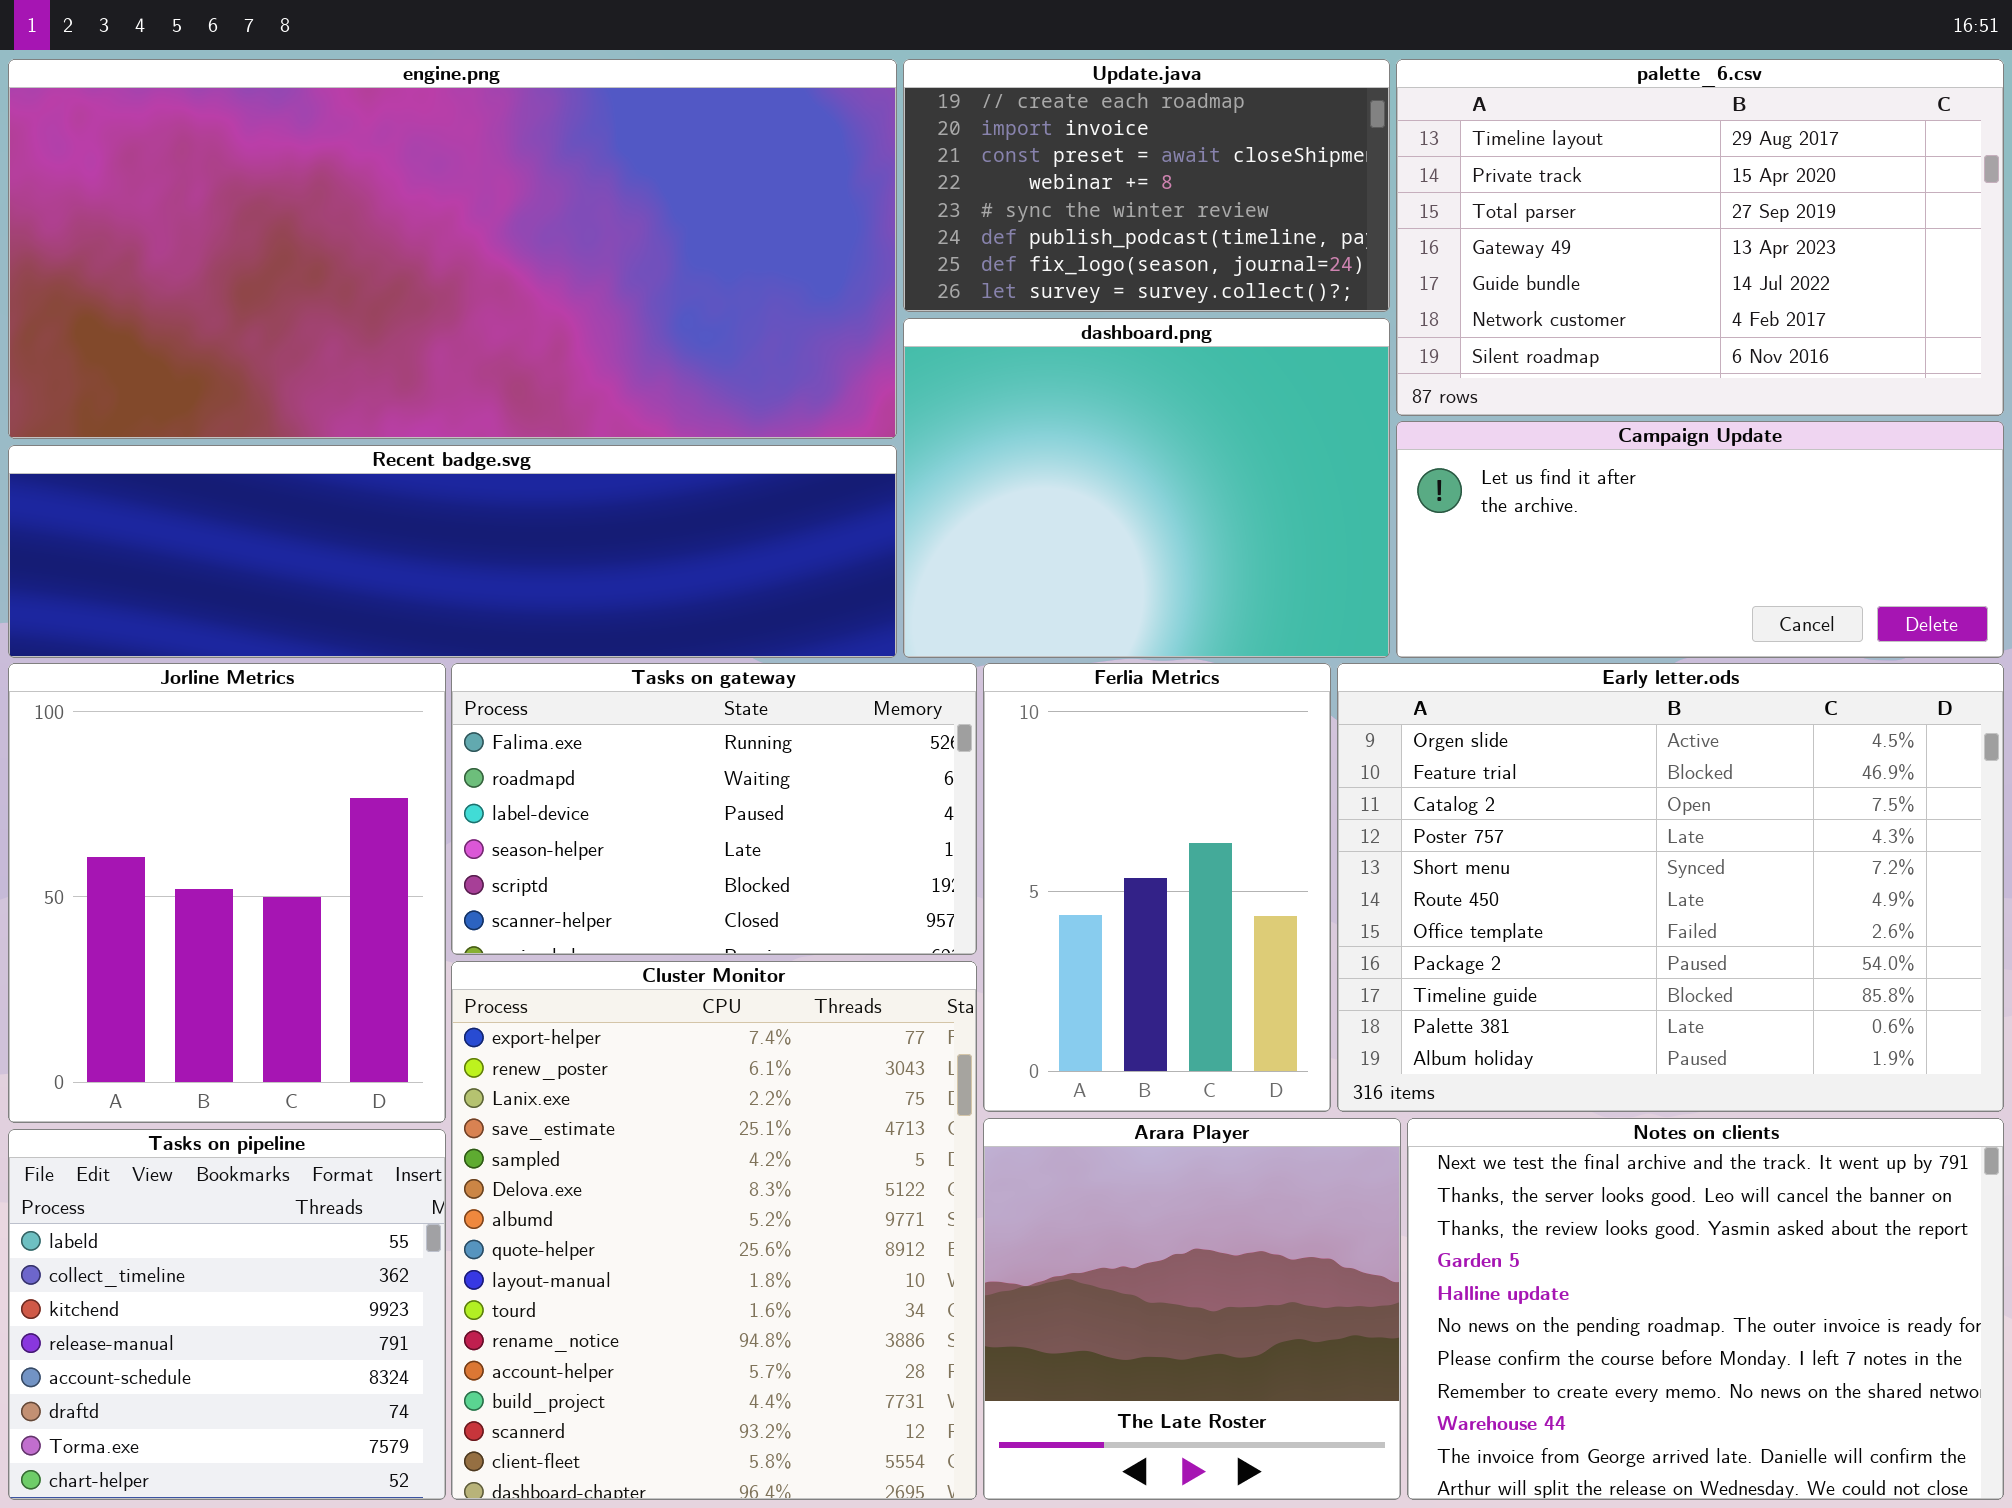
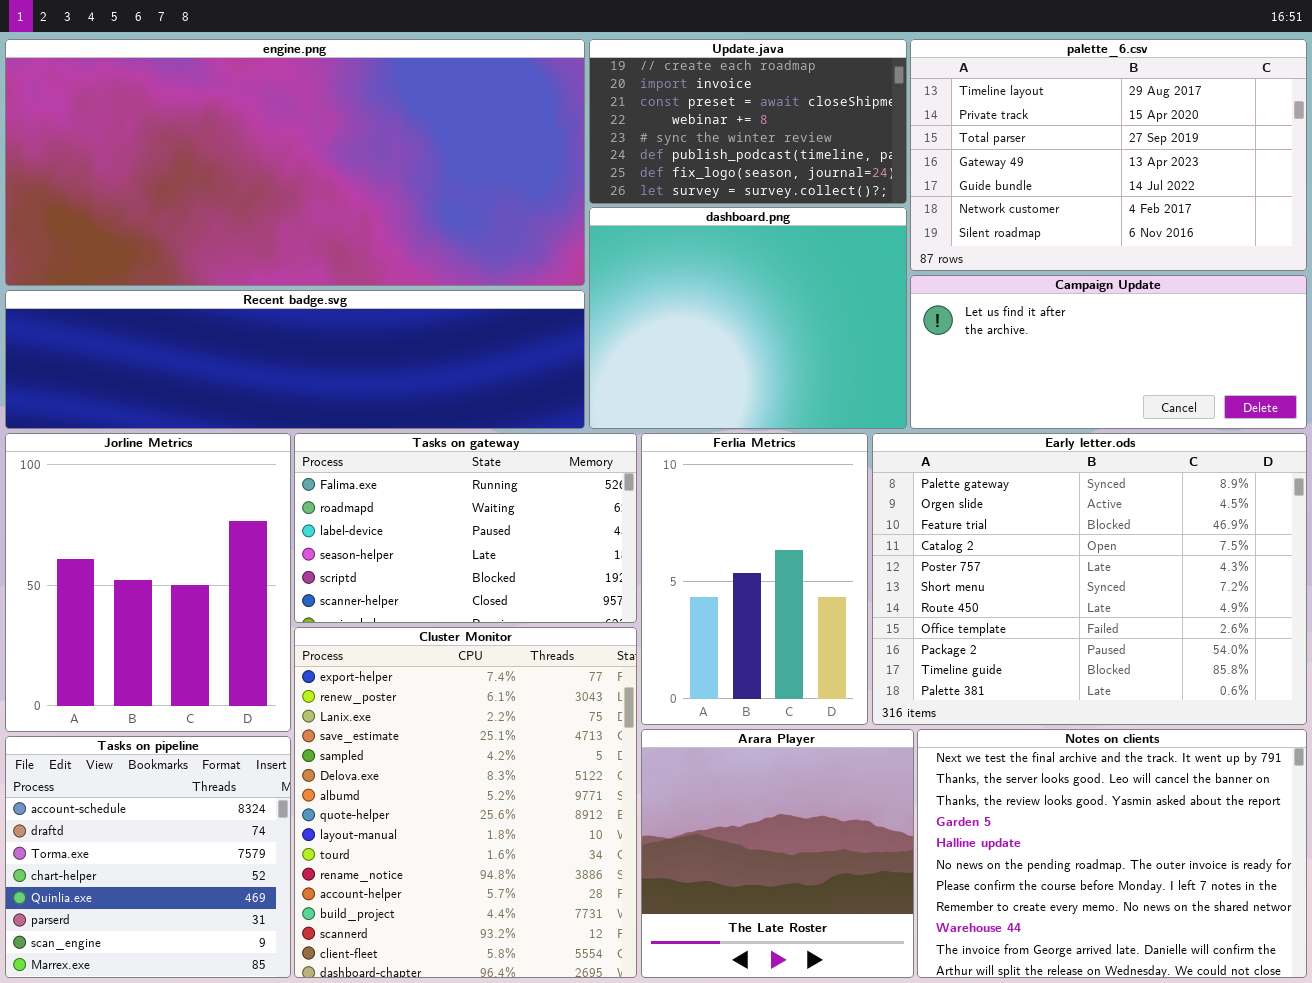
Early letter.ods: [1337,663,2004,1112] -> [872,433,1307,725], scrolled up 1 row
Tasks on pipeline: [8,1129,446,1500] -> [5,736,291,978], scrolled down 4 rows

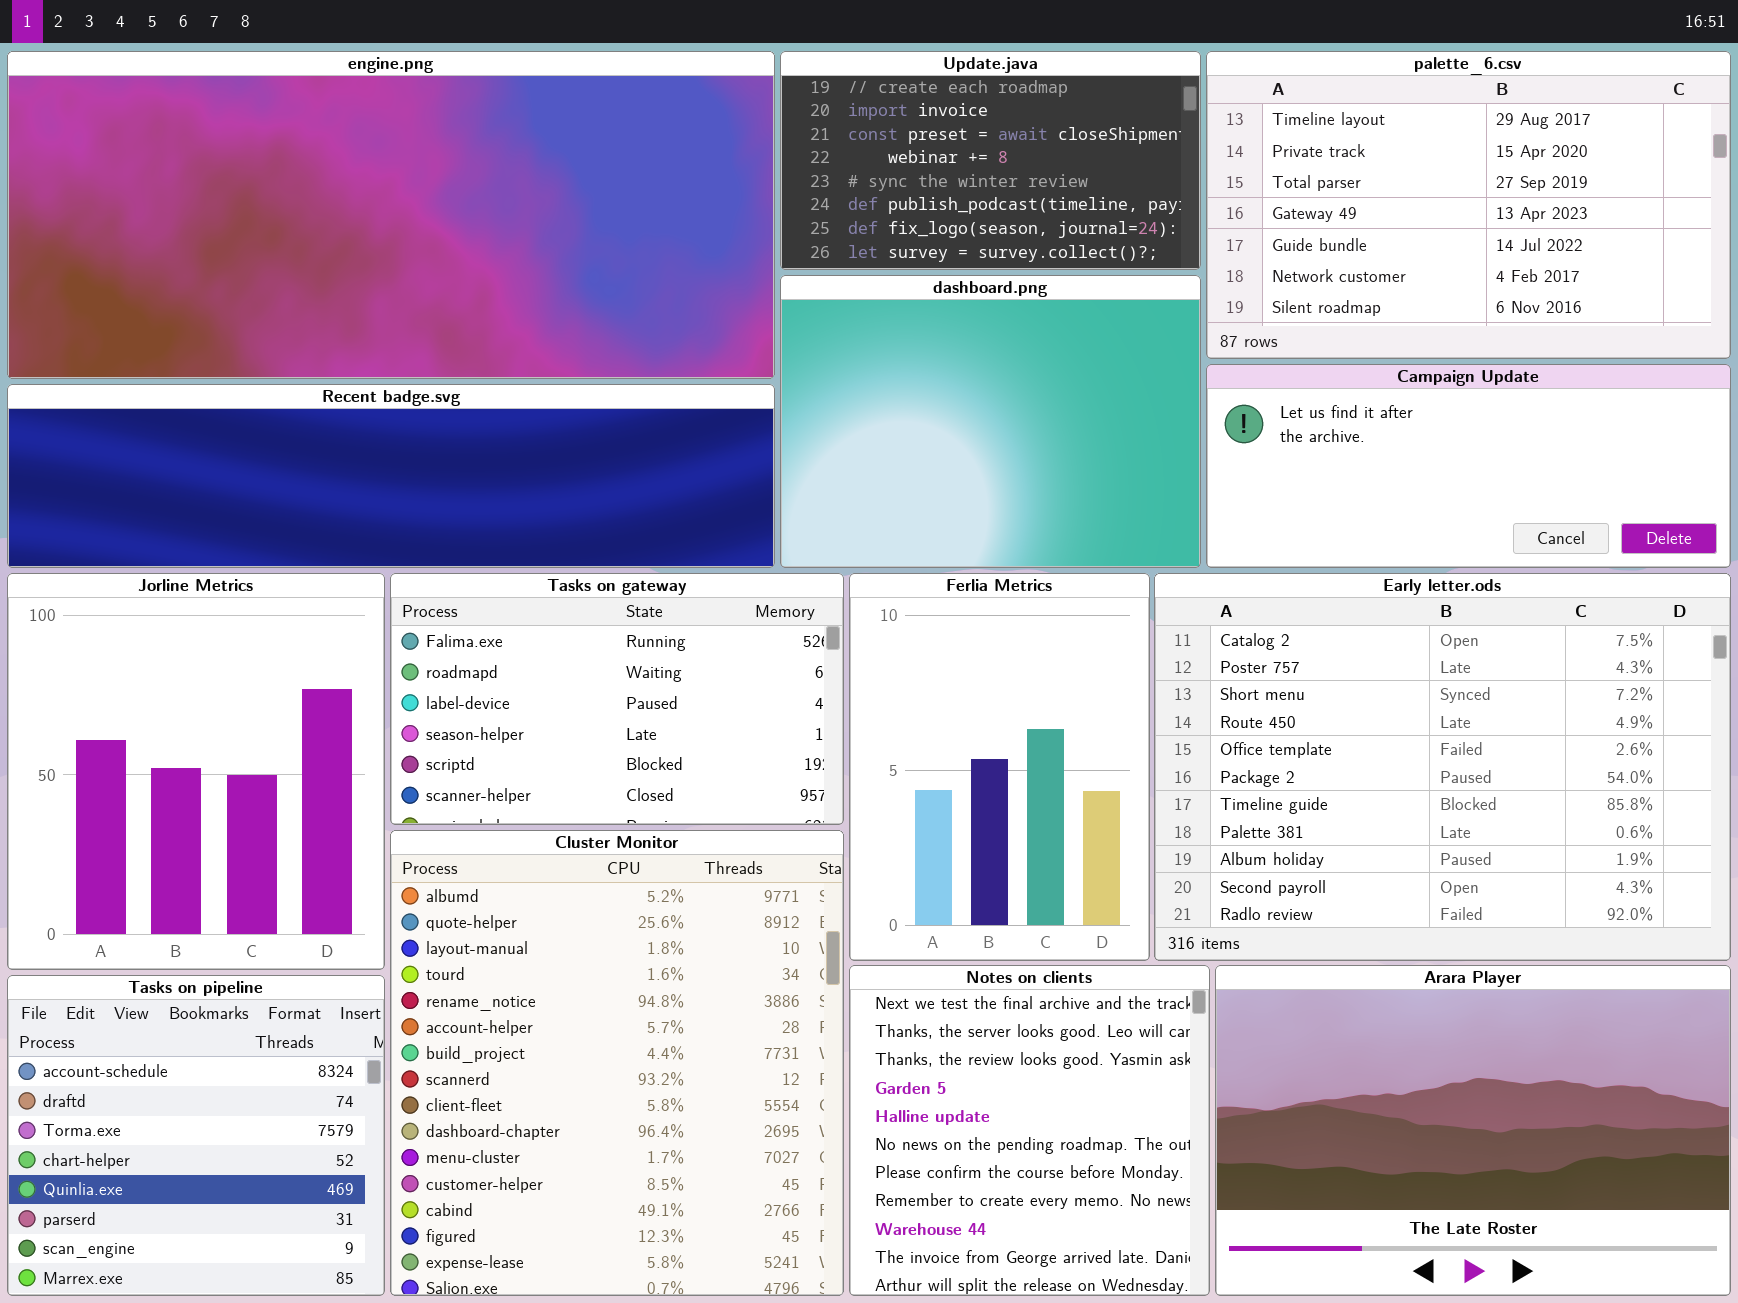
Early letter.ods: [872,433,1307,725] -> [1154,573,1731,961], scrolled down 3 rows
Cluster Monitor: [294,627,637,978] -> [390,830,844,1296], scrolled down 6 rows
Arara Player: [641,729,914,978] -> [1215,965,1731,1296], moved, resized
Notes on clients: [917,729,1307,978] -> [849,965,1210,1296], moved, resized

